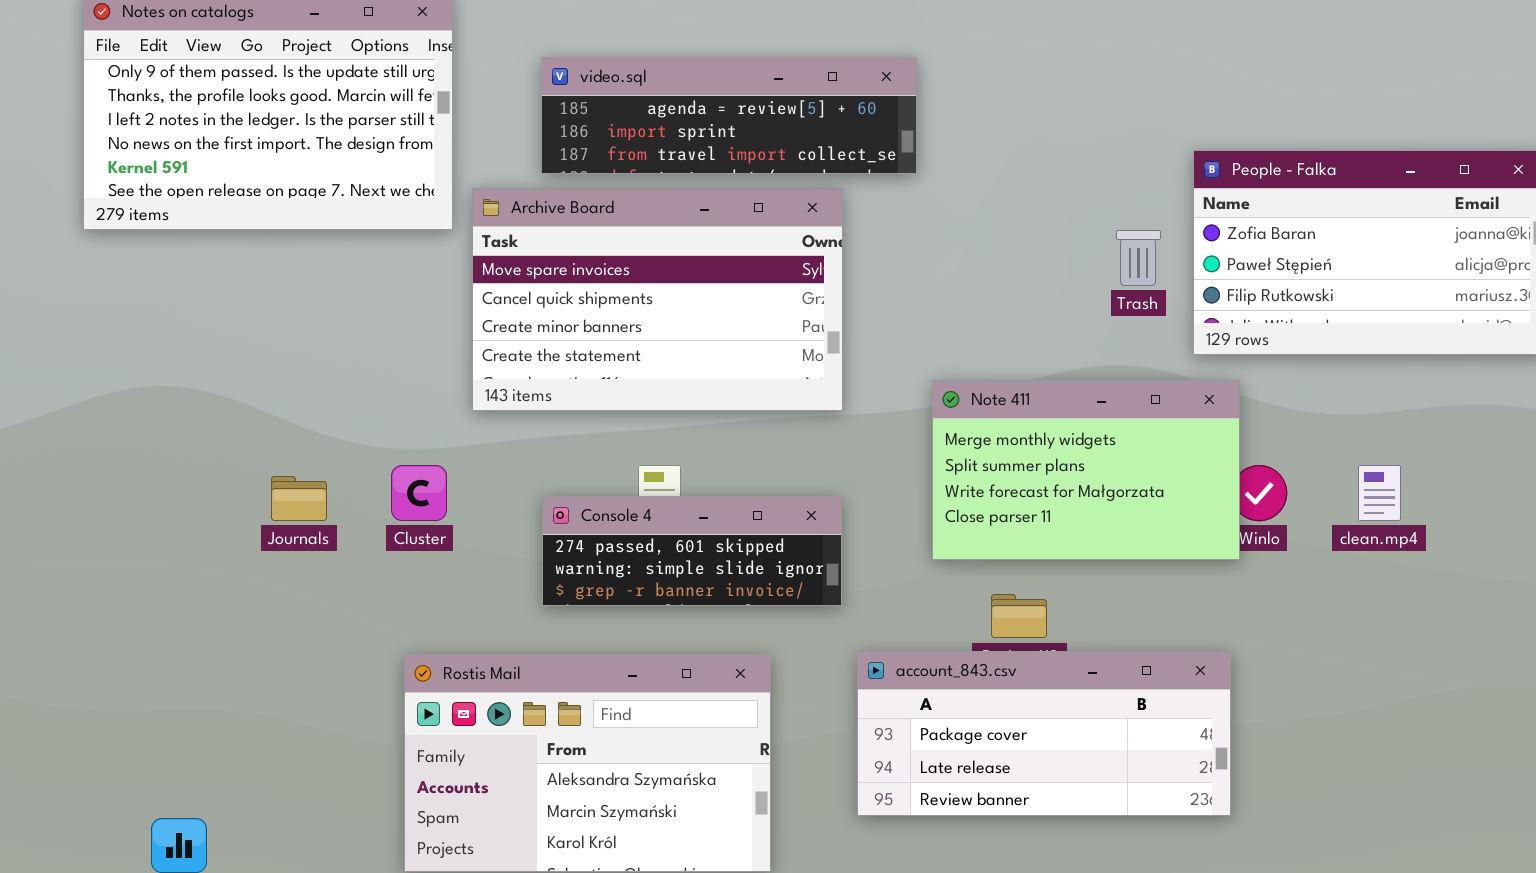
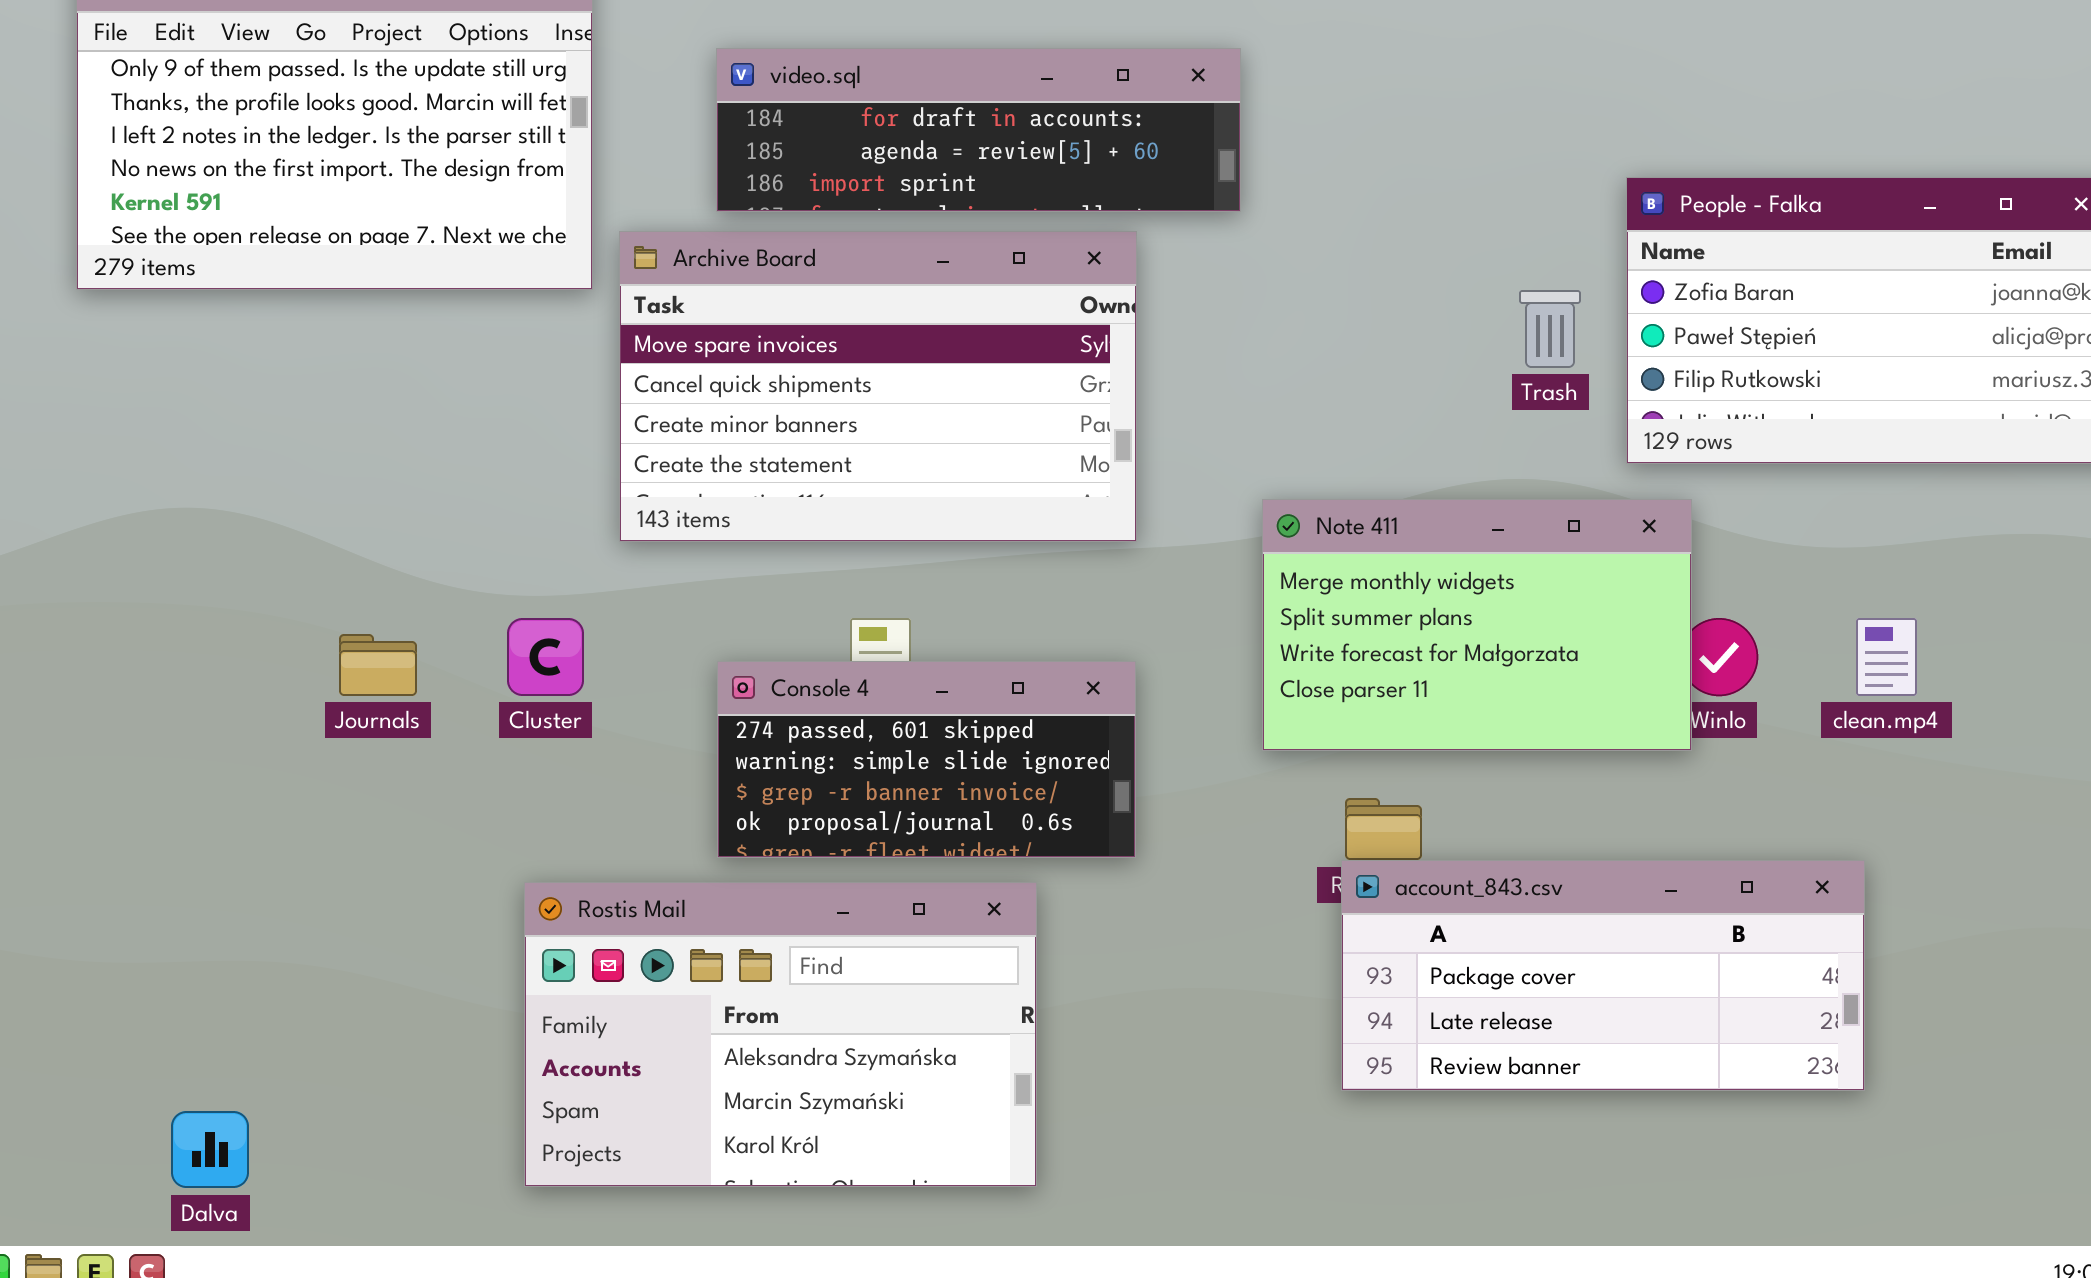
video.sql: [541,57,917,174] -> [716,48,1241,212], scrolled up 1 row
Console 4: [542,496,842,606] -> [717,661,1136,858], resized
account_843.csv: [857,651,1231,816] -> [1341,860,1865,1091], moved

